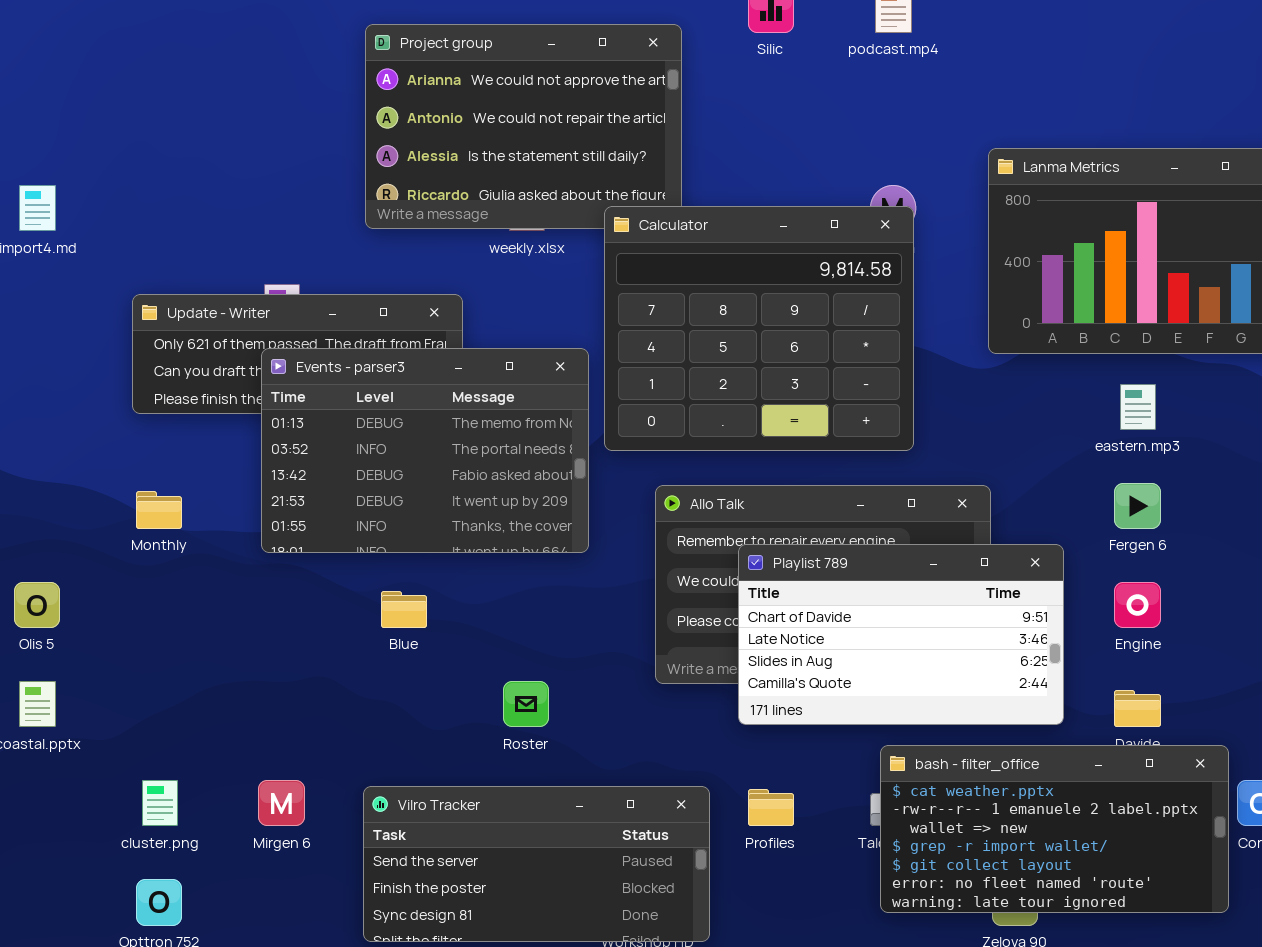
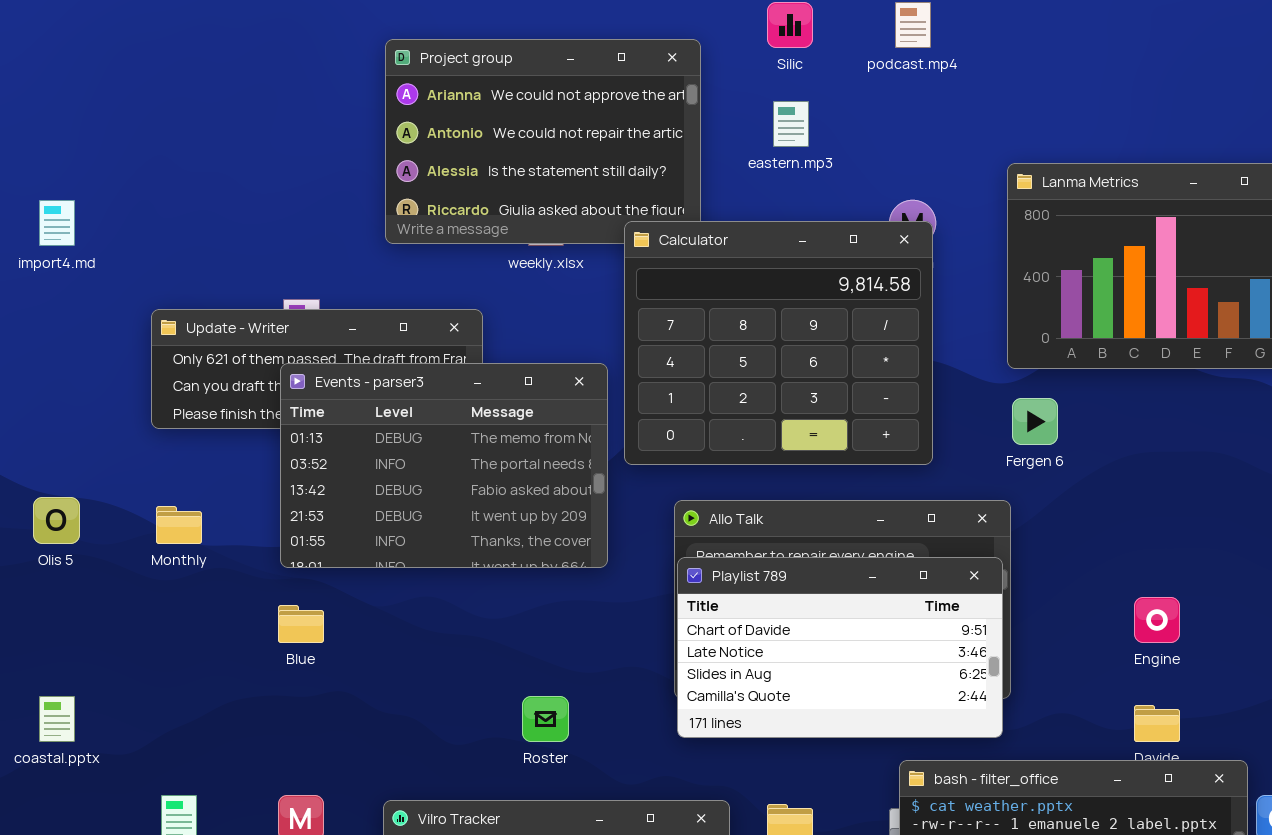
eastern.mp3: [1120,384,1156,430] -> [773,101,809,147], moved
Fergen 6: [1114,483,1161,529] -> [1012,398,1058,445], moved
Playlist 789: [738,544,1064,725] -> [677,557,1003,738], moved
Olis 5: [14,582,60,628] -> [33,497,80,544], moved
Blue: [381,591,427,628] -> [278,605,324,643], moved

